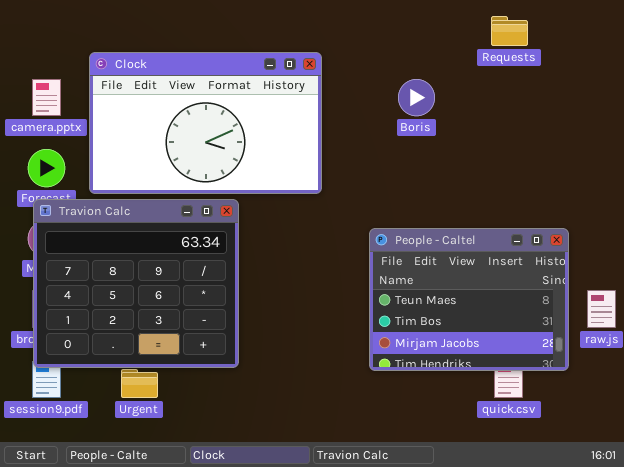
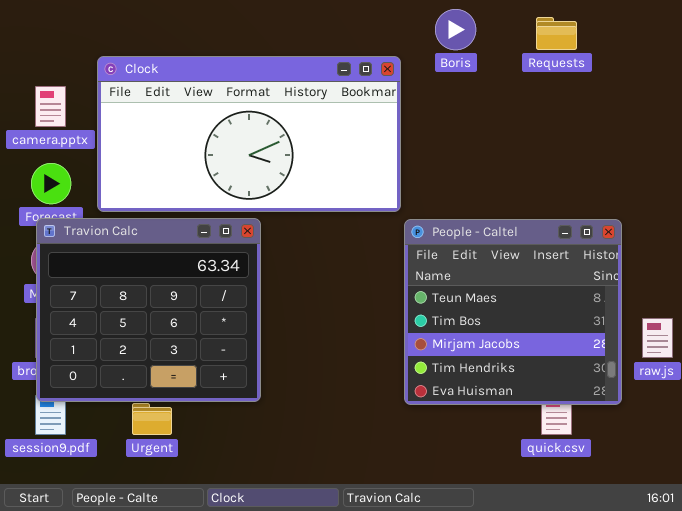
Clock: [89,52,322,194] -> [97,56,401,212], resized
Boris: [398,79,435,116] -> [435,9,476,50], moved
People - Caltel: [369,228,569,371] -> [404,219,622,405], resized

